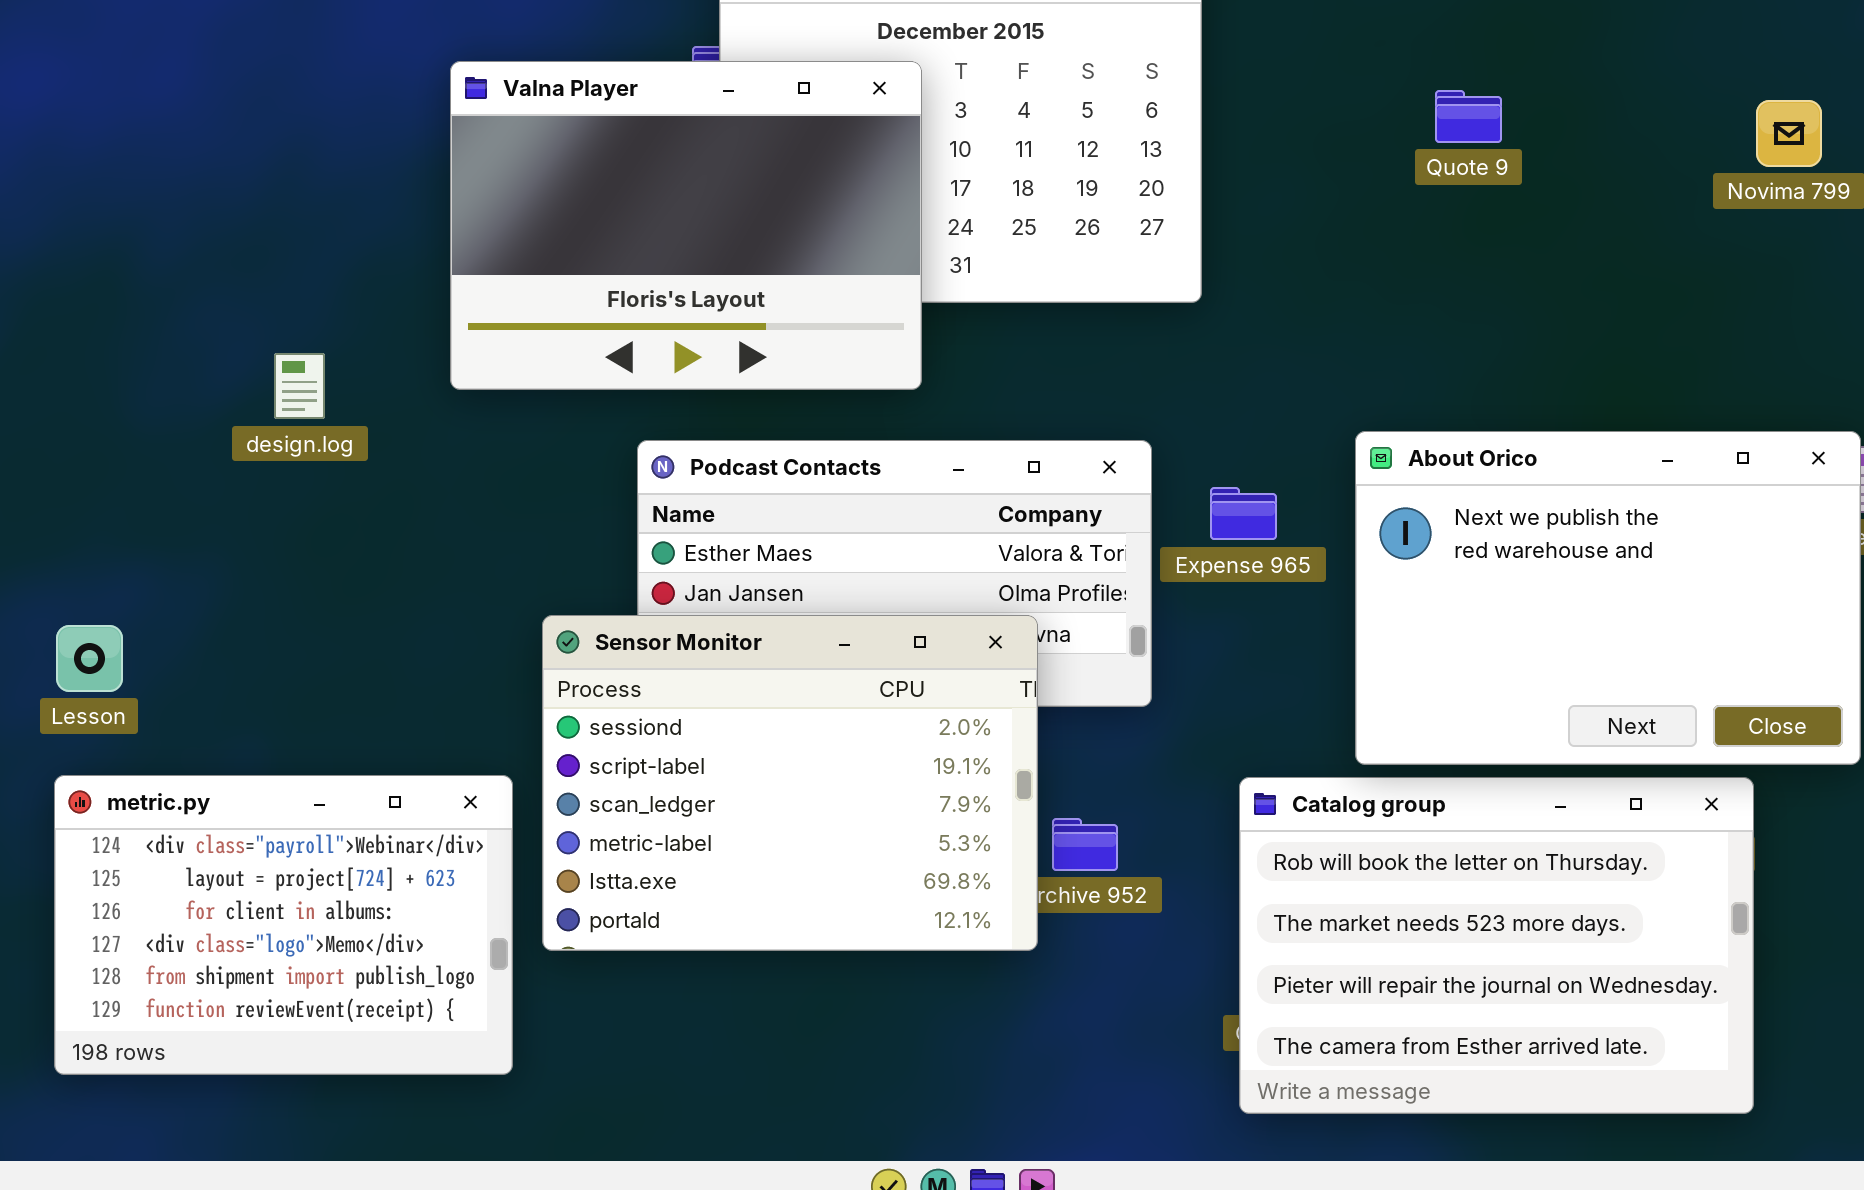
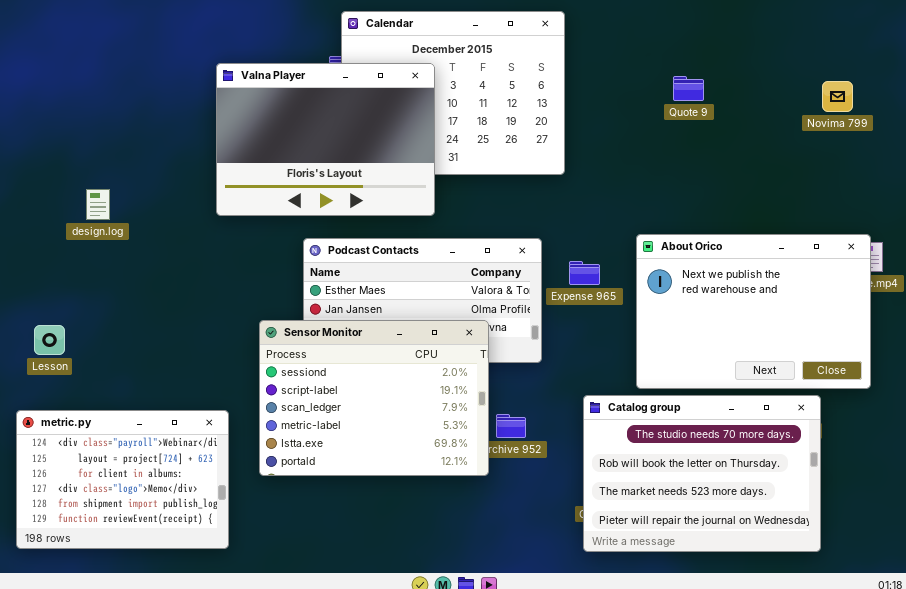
design.log: [274,353,325,419] -> [86,189,110,220], moved
metric.py: [54,775,513,1075] -> [16,410,229,549], moved
Catalog group: [1239,777,1754,1114] -> [583,395,821,552], scrolled up 1 row

